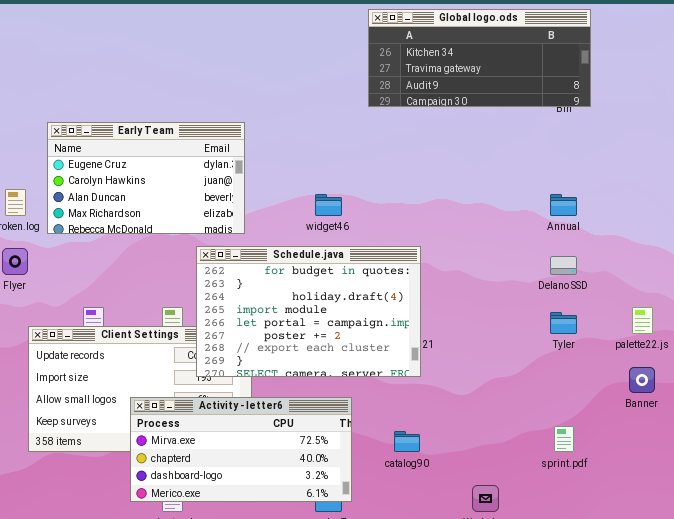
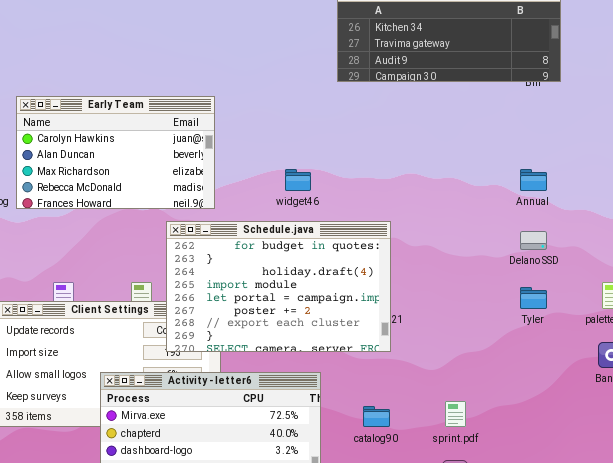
Early Team: [47,122,245,234] -> [16,96,215,209], scrolled down 1 row
sprint.pdf: [554,426,574,452] -> [445,401,466,427], moved

